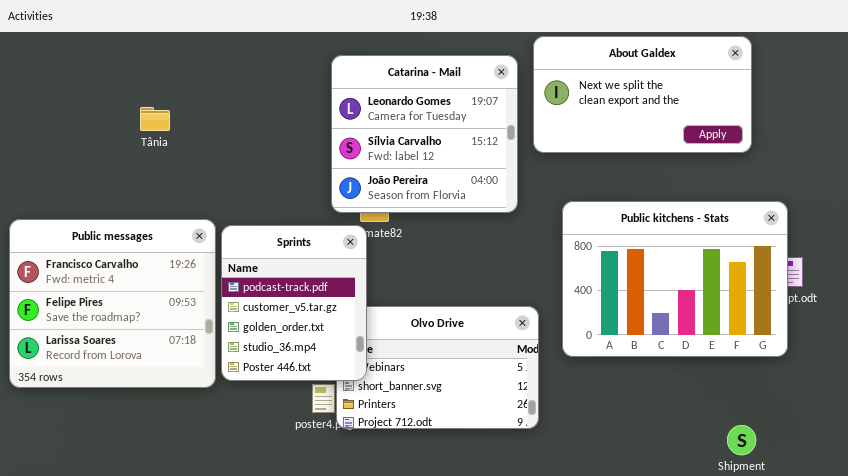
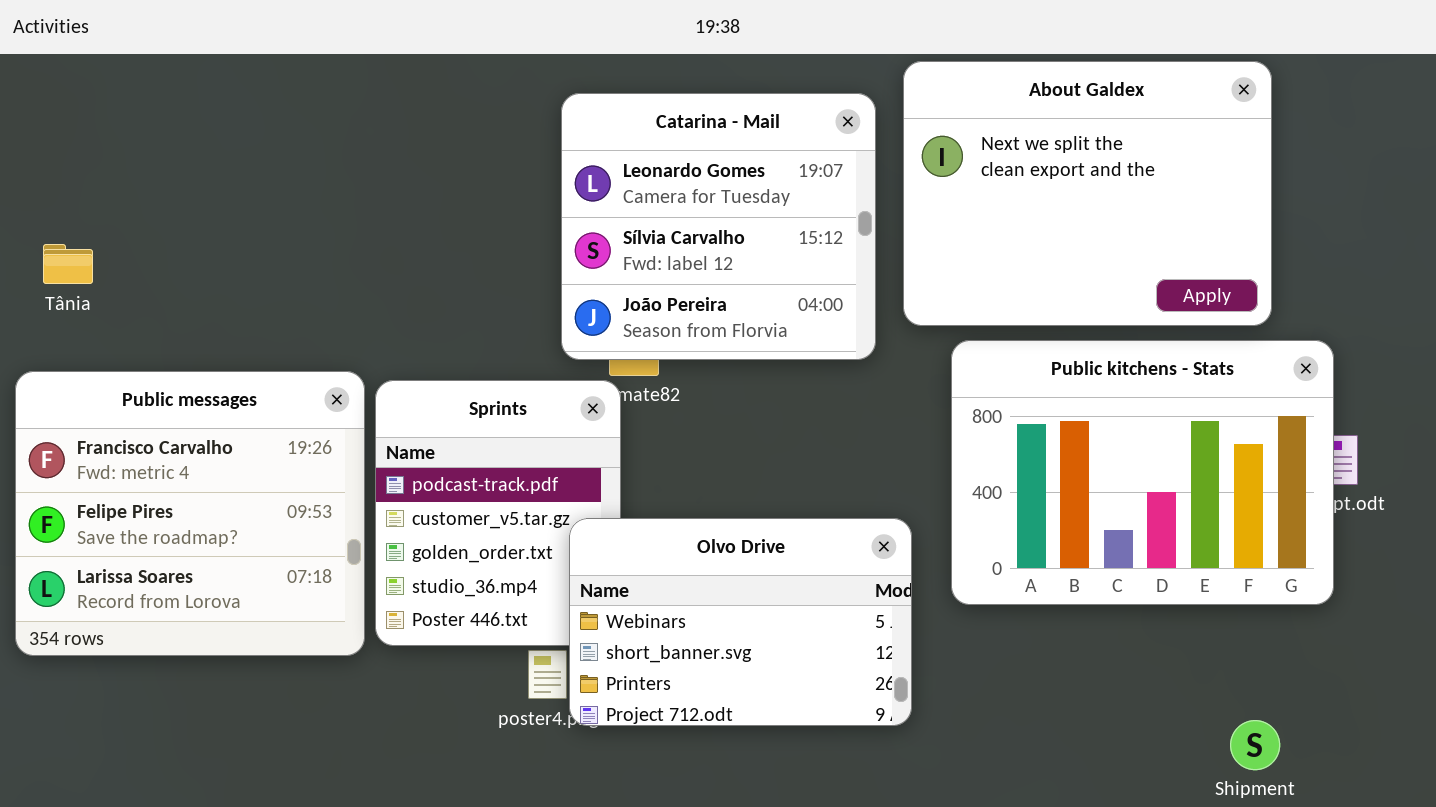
About Galdex: [533,36,752,153] -> [903,61,1272,326], resized
Tânia: [140,107,170,131] -> [43,244,93,284], moved
Olvo Drive: [336,306,539,429] -> [569,518,912,726], raised

